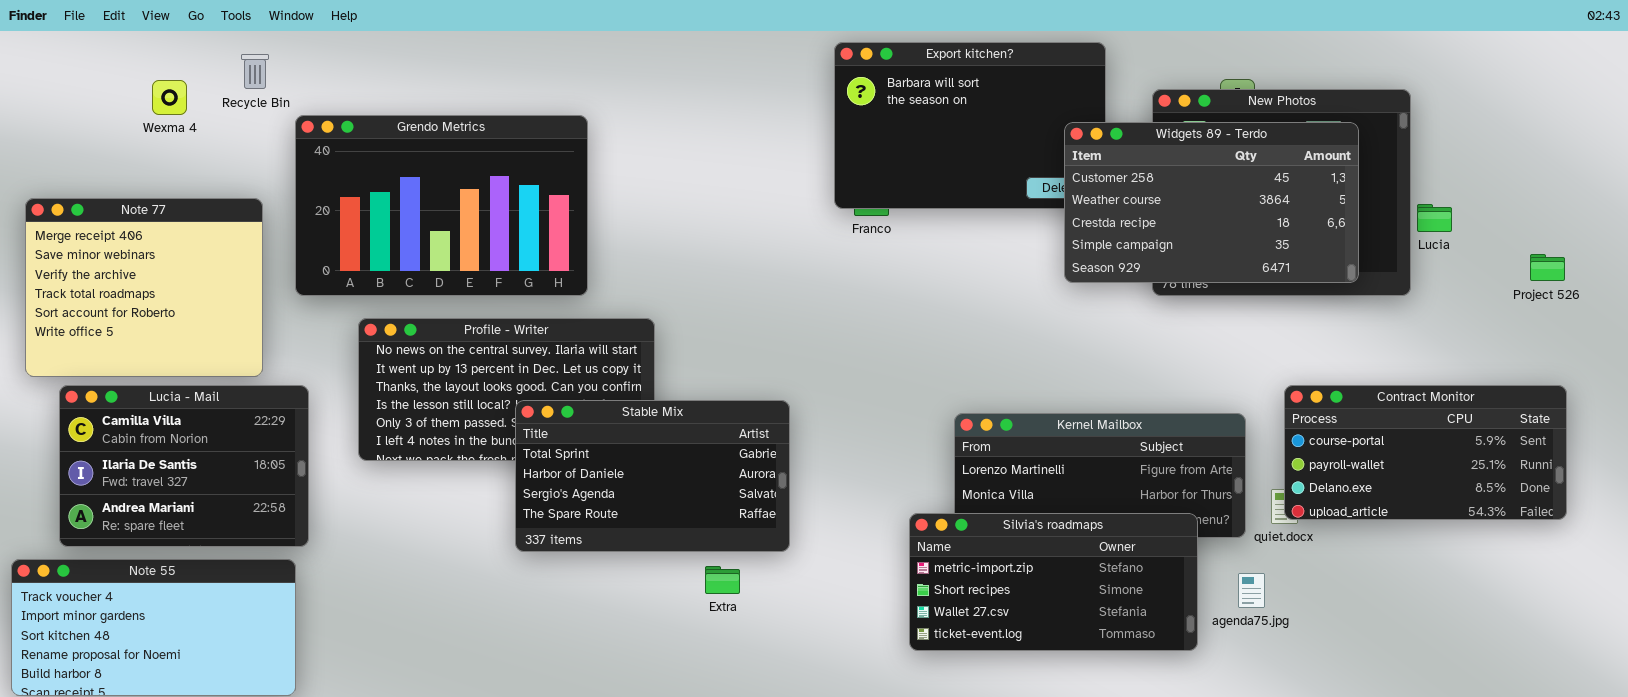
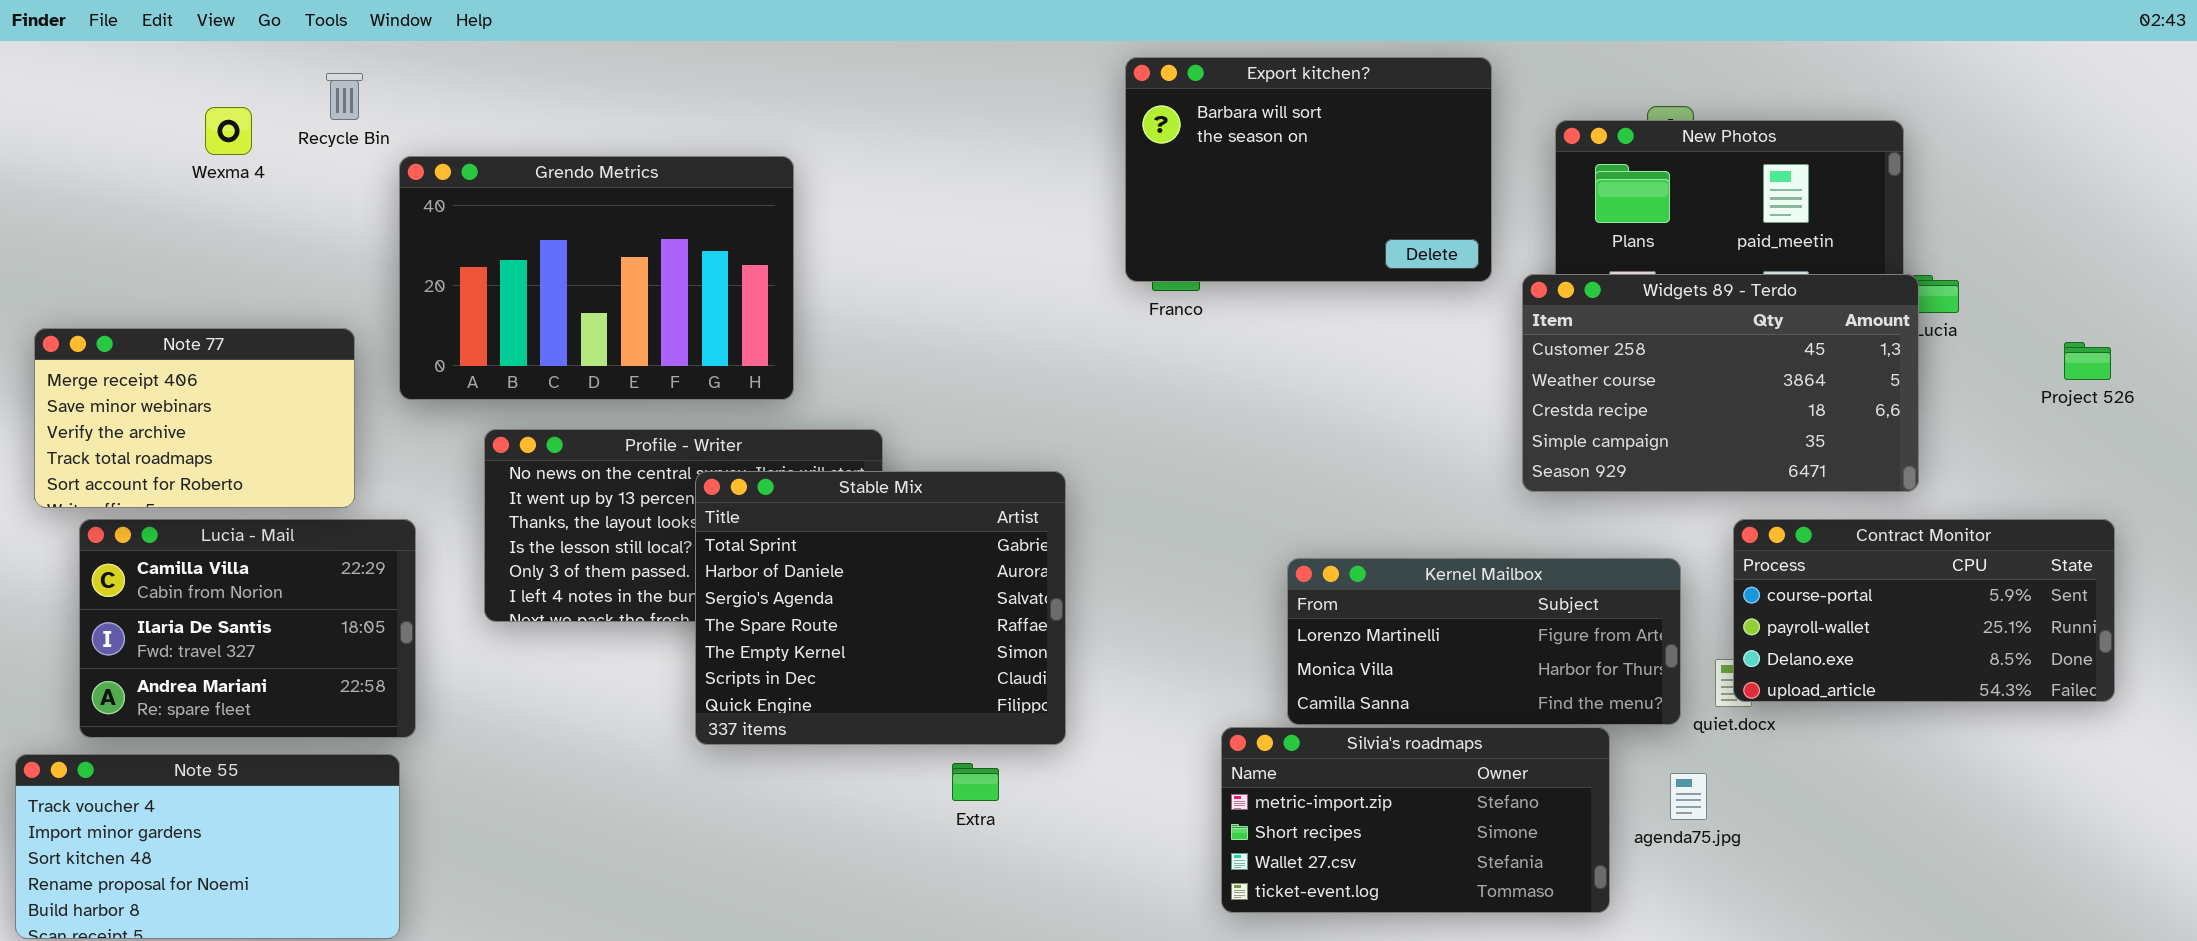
Widgets 89 - Terdo: [1064,122,1359,283] -> [1522,274,1919,492], moved
Note 77: [25,198,263,377] -> [34,328,355,508], resized
Stable Mix: [515,400,790,552] -> [695,471,1066,745], resized
Silvia's roadmaps: [909,513,1198,651] -> [1221,727,1610,913], moved

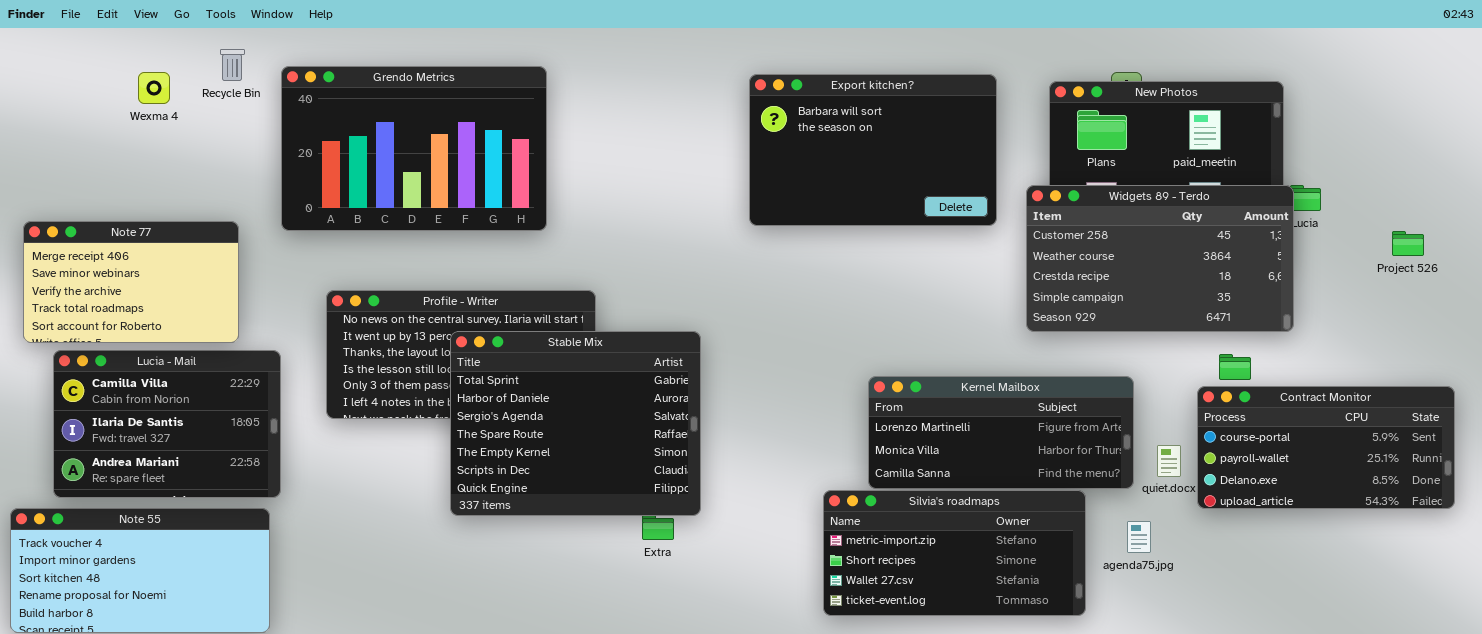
Export kitchen?: [1125,57,1492,282] -> [749,74,997,226], moved
Grendo Metrics: [399,156,794,400] -> [281,66,547,231], moved
Stable Mix: [695,471,1066,745] -> [450,331,701,516], moved
Contract Monitor: [1733,519,2115,702] -> [1197,386,1455,509], moved

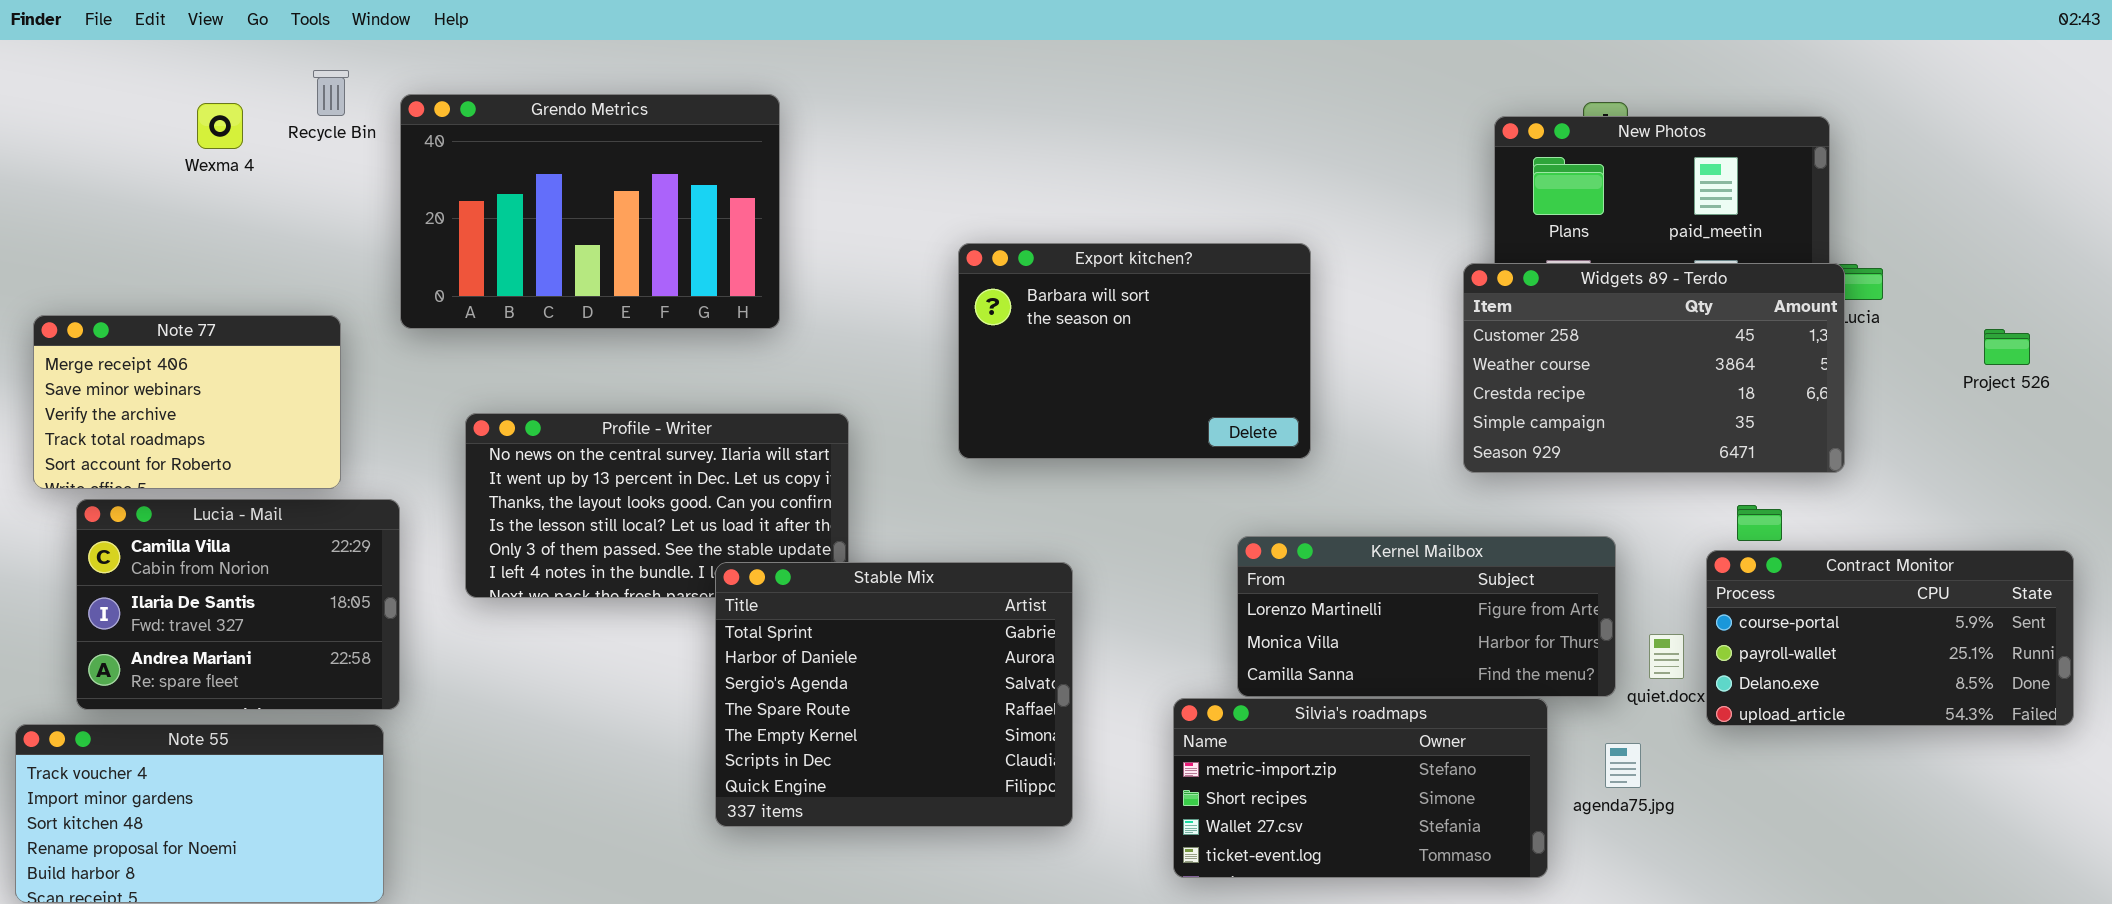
Export kitchen?: [749,74,997,226] -> [958,243,1311,459], moved
Stable Mix: [450,331,701,516] -> [715,562,1073,827], moved

